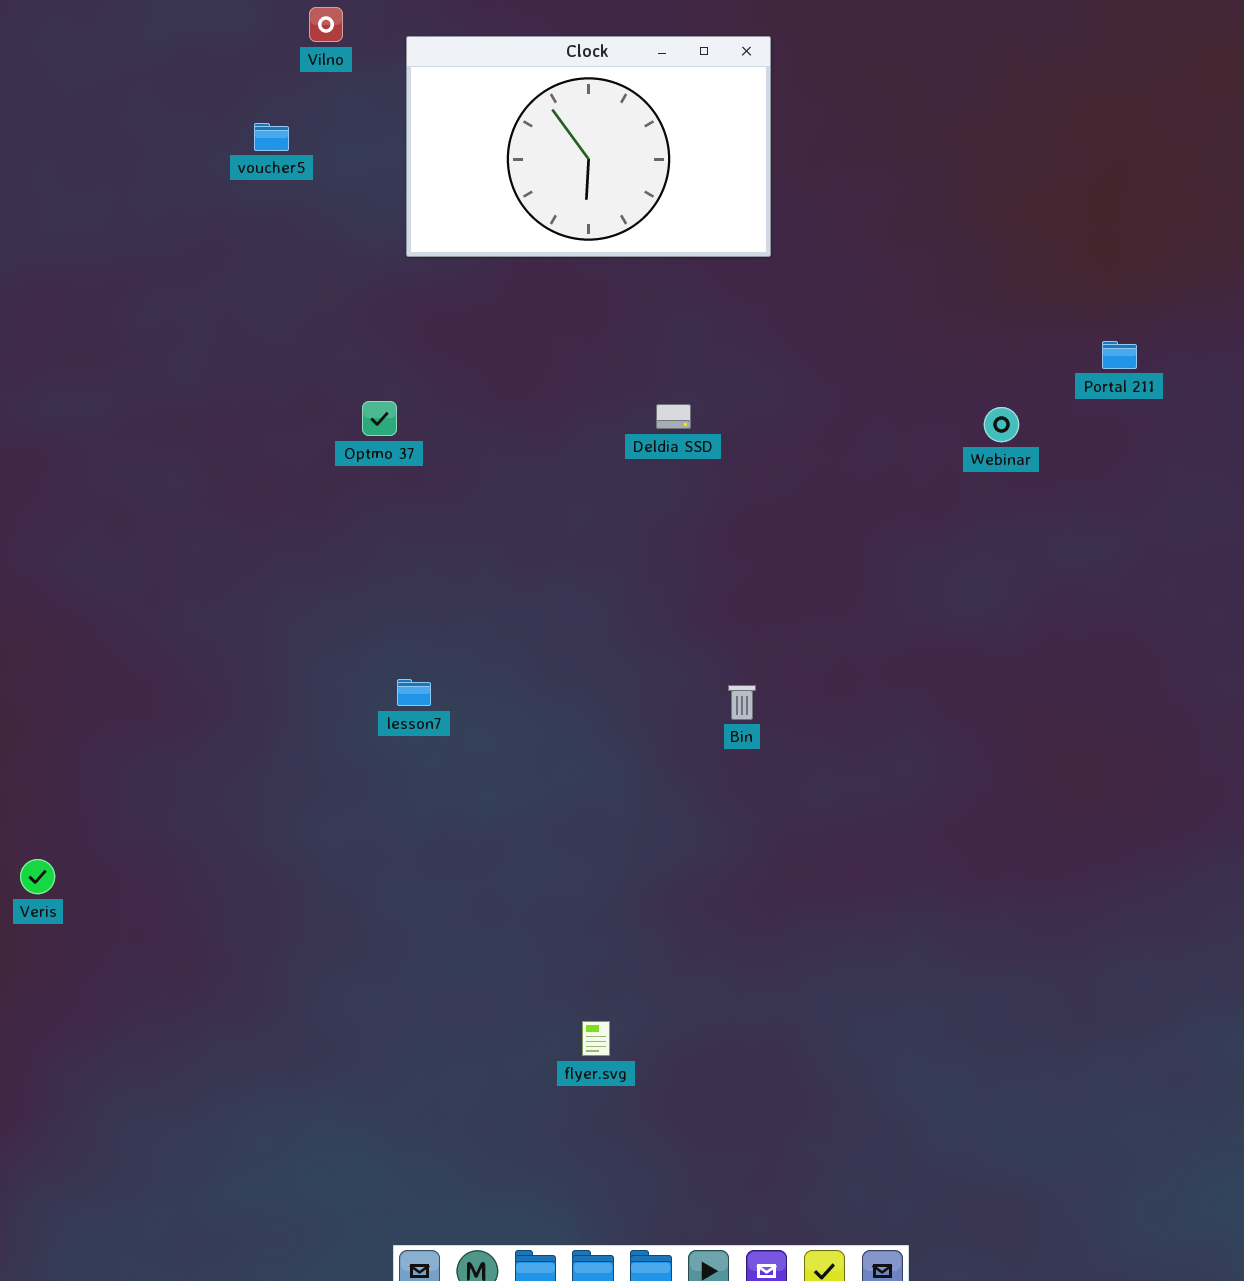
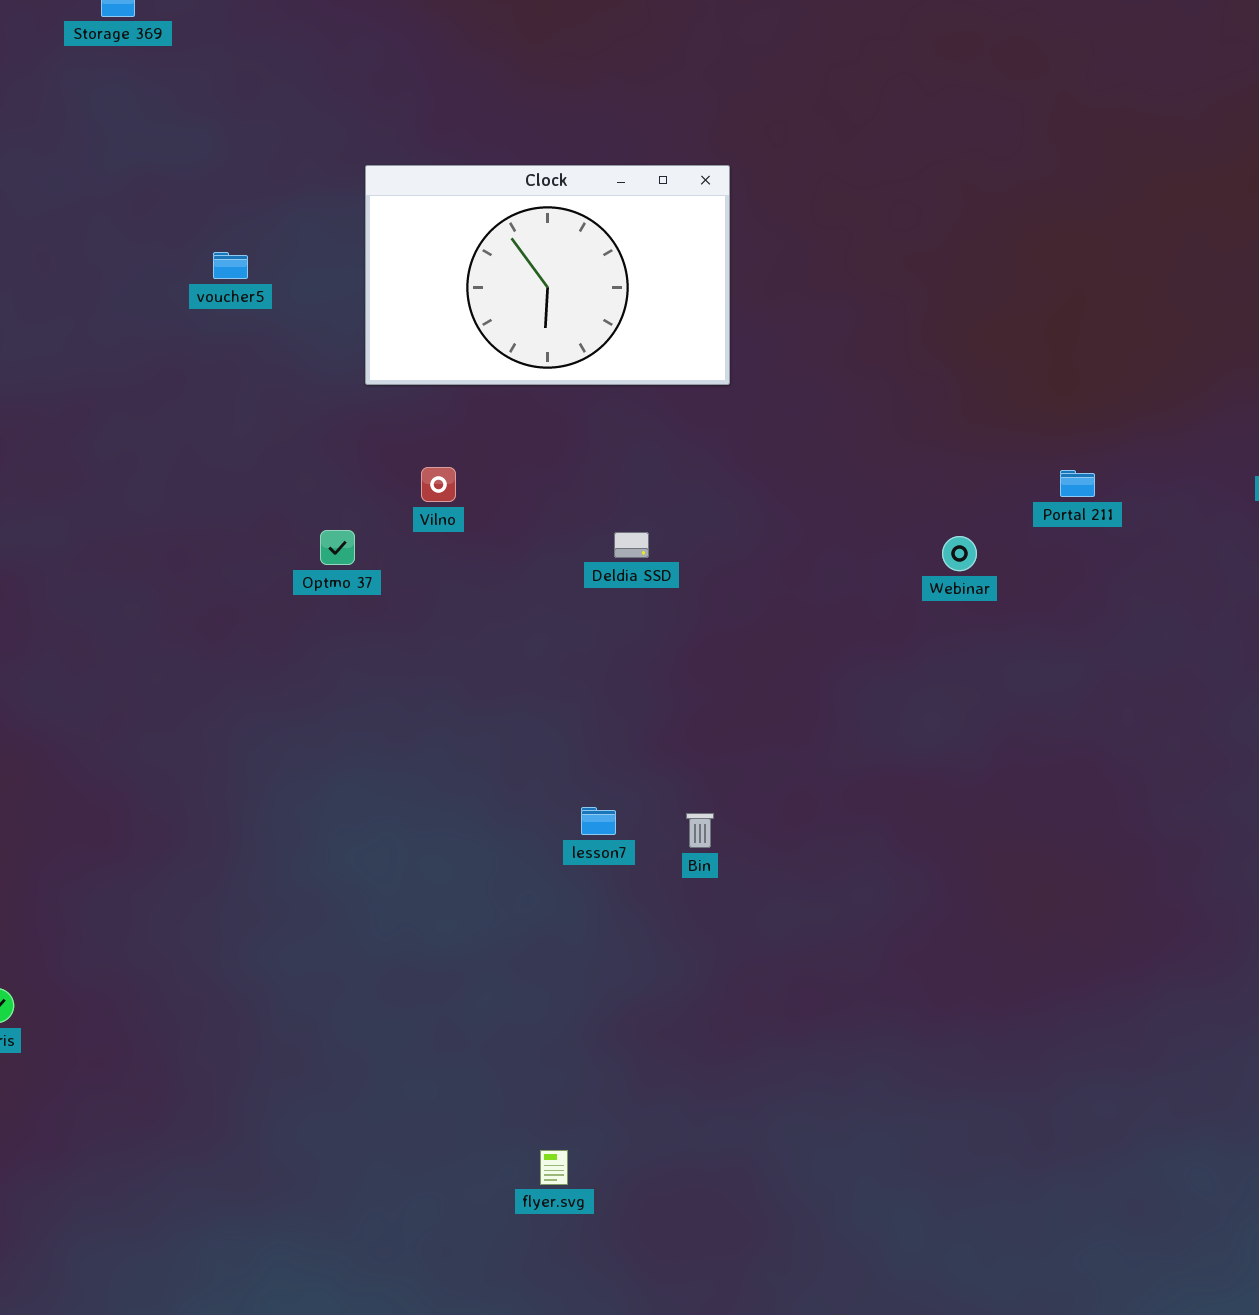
Vilno: [309,7,343,42] -> [421,467,456,502], moved
lesson7: [397,679,431,706] -> [581,807,616,835], moved

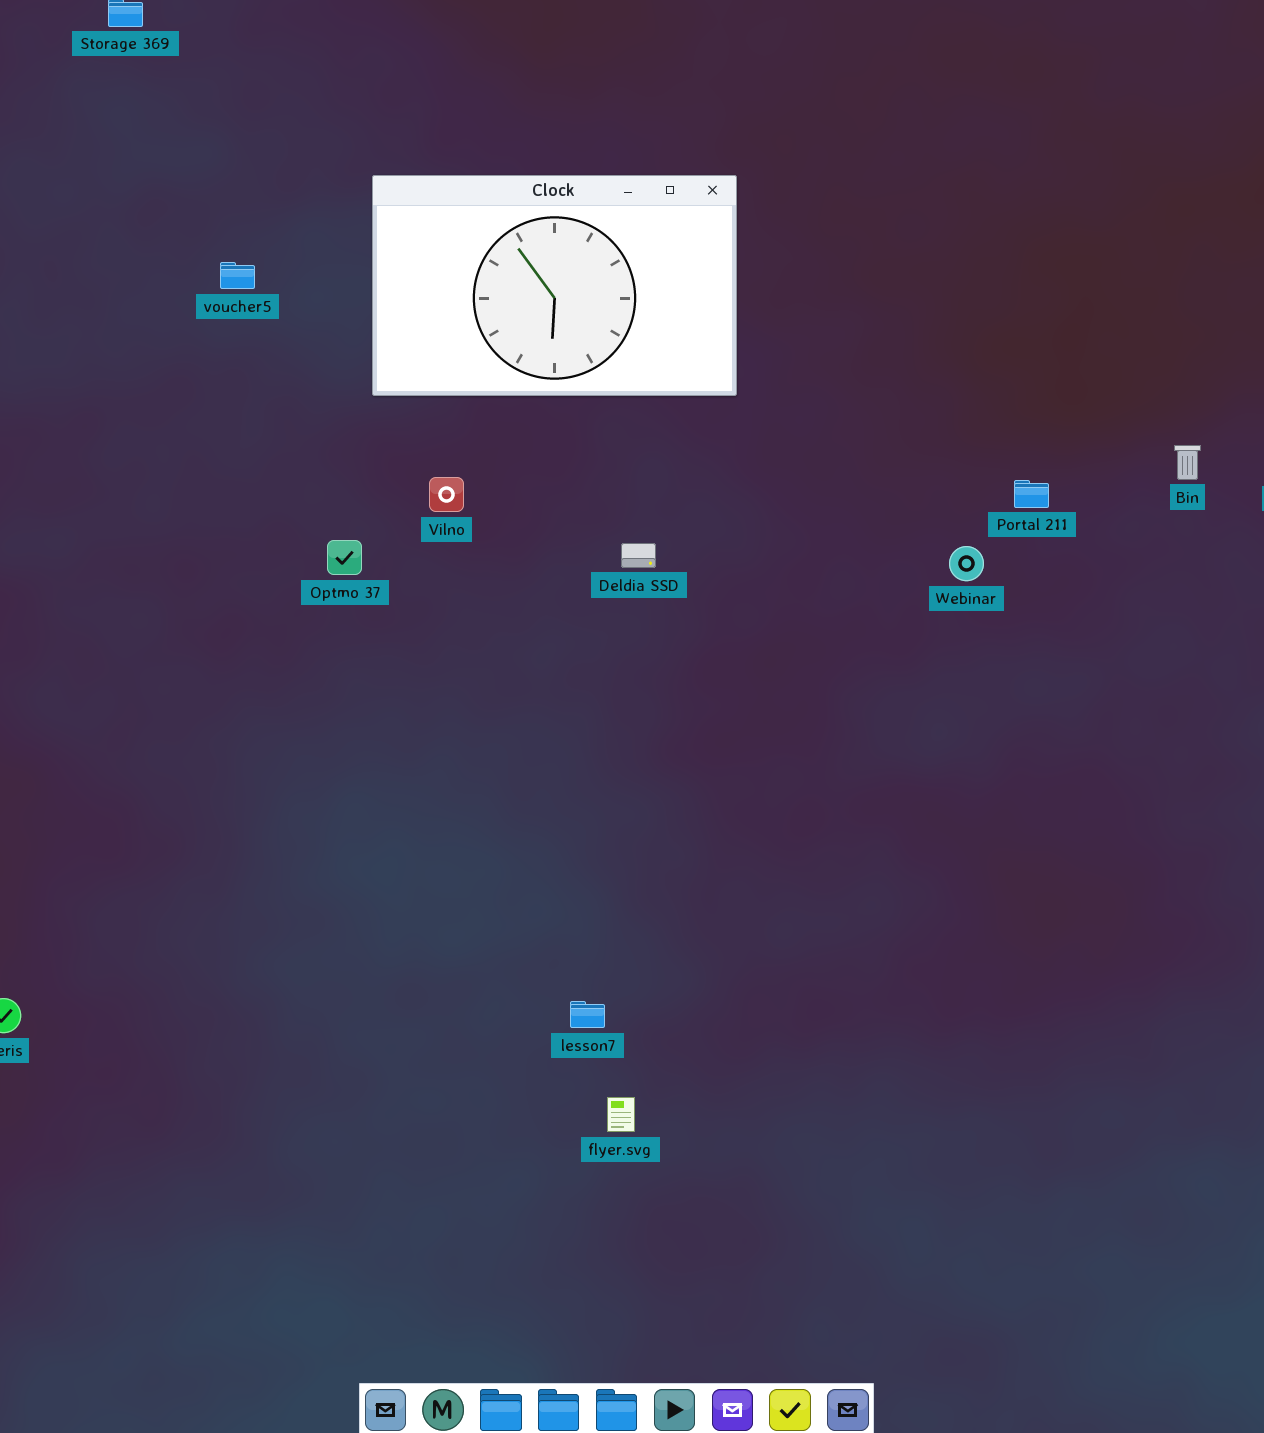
Portal 211: [1060,470,1095,497] -> [1014,480,1049,508], moved
lesson7: [581,807,616,835] -> [570,1001,605,1028], moved
Bin: [686,813,714,848] -> [1174,445,1201,480], moved
flyer.svg: [540,1150,568,1185] -> [607,1097,635,1132], moved

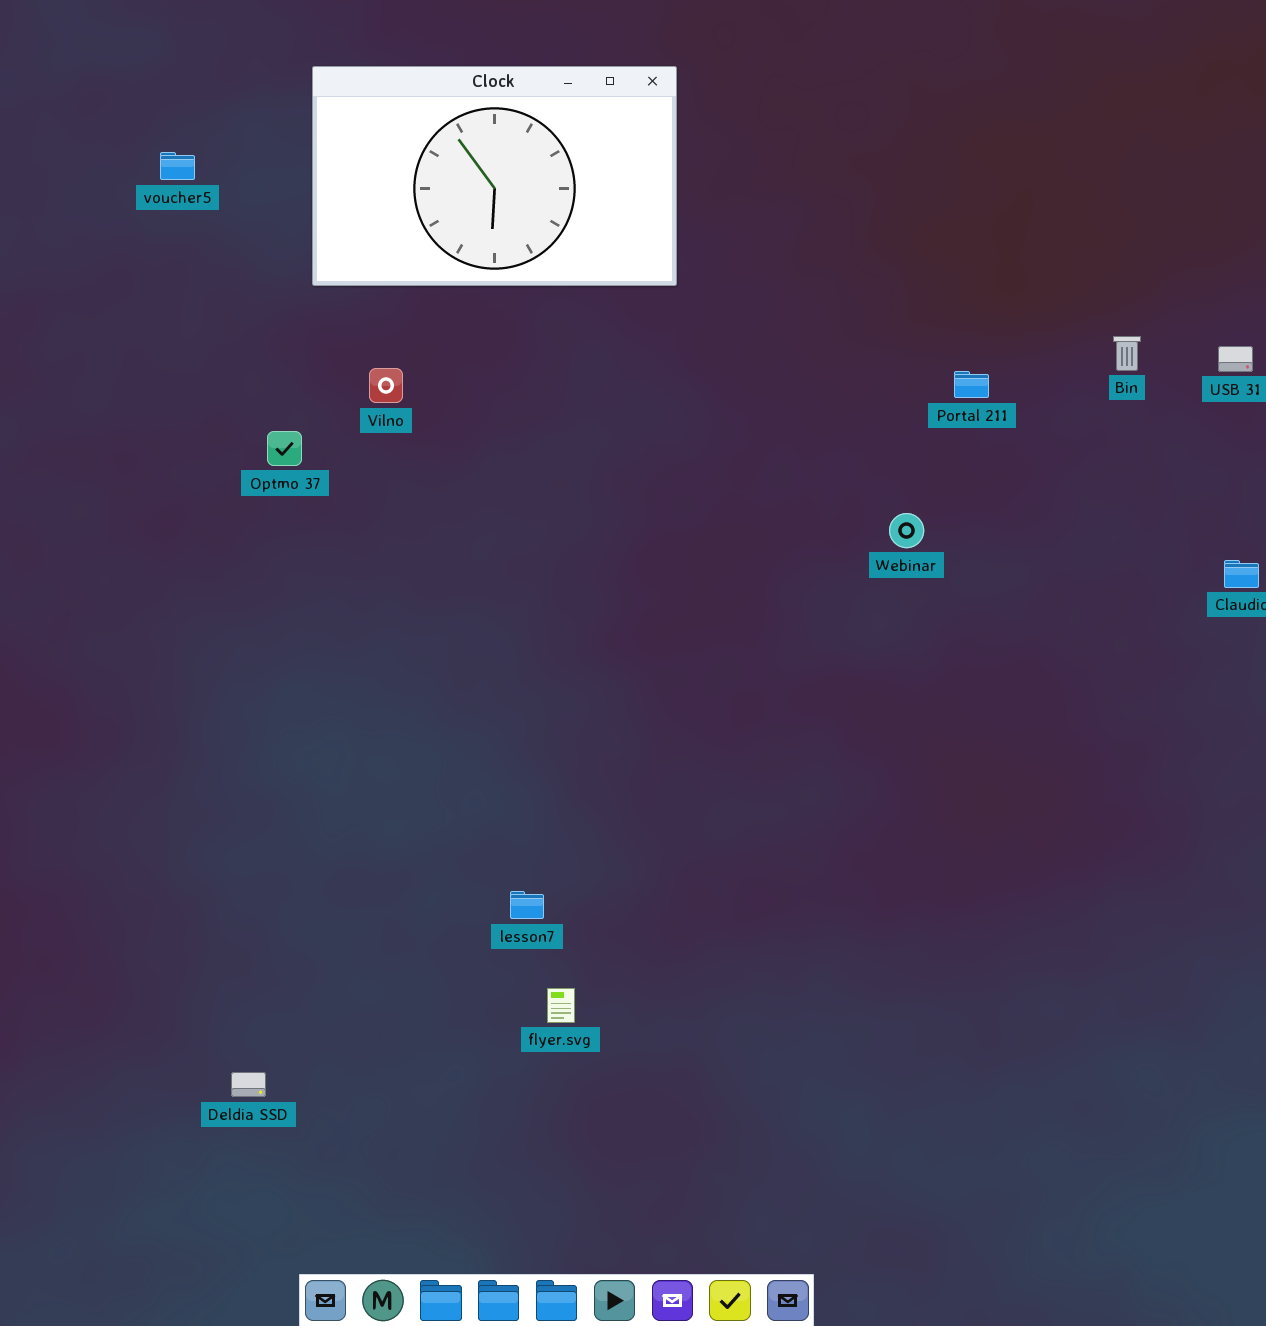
Deldia SSD: [621,543,656,568] -> [231,1072,266,1097], moved
Webinar: [949,546,984,581] -> [889,513,924,548], moved

